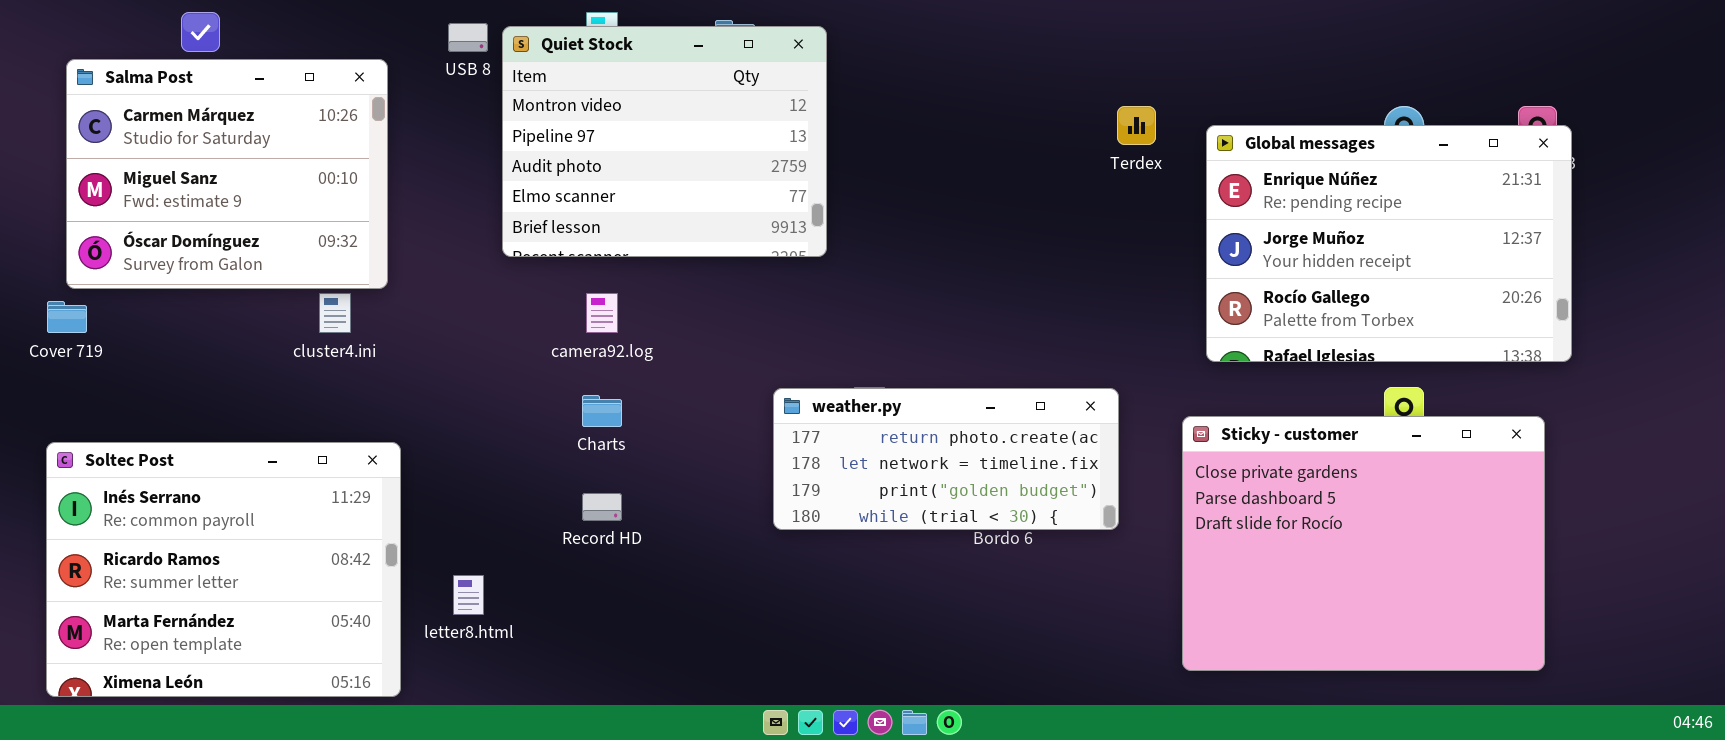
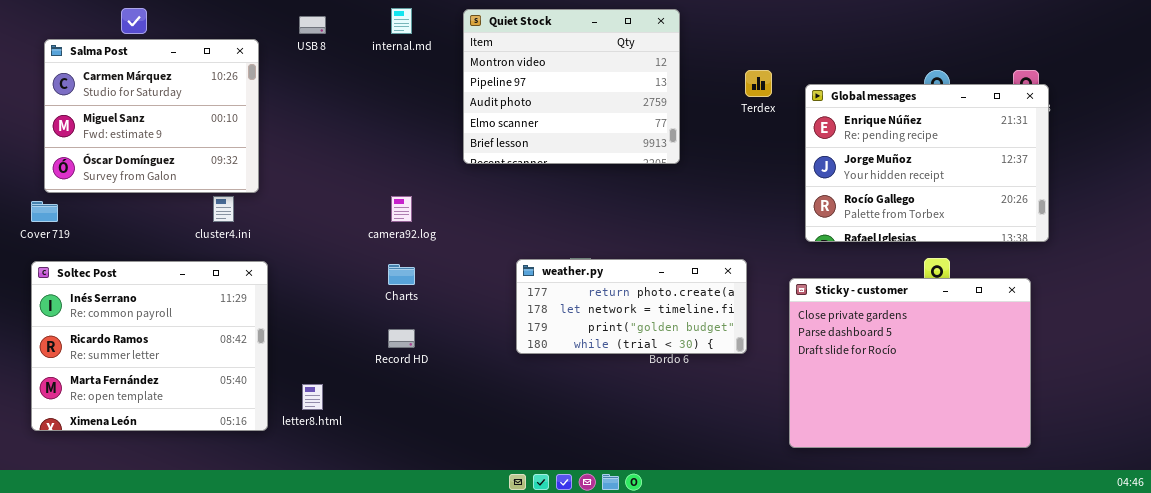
Quiet Stock: [502,26,827,257] -> [463,9,680,164], moved
Soltec Post: [46,442,401,697] -> [31,261,268,431], moved

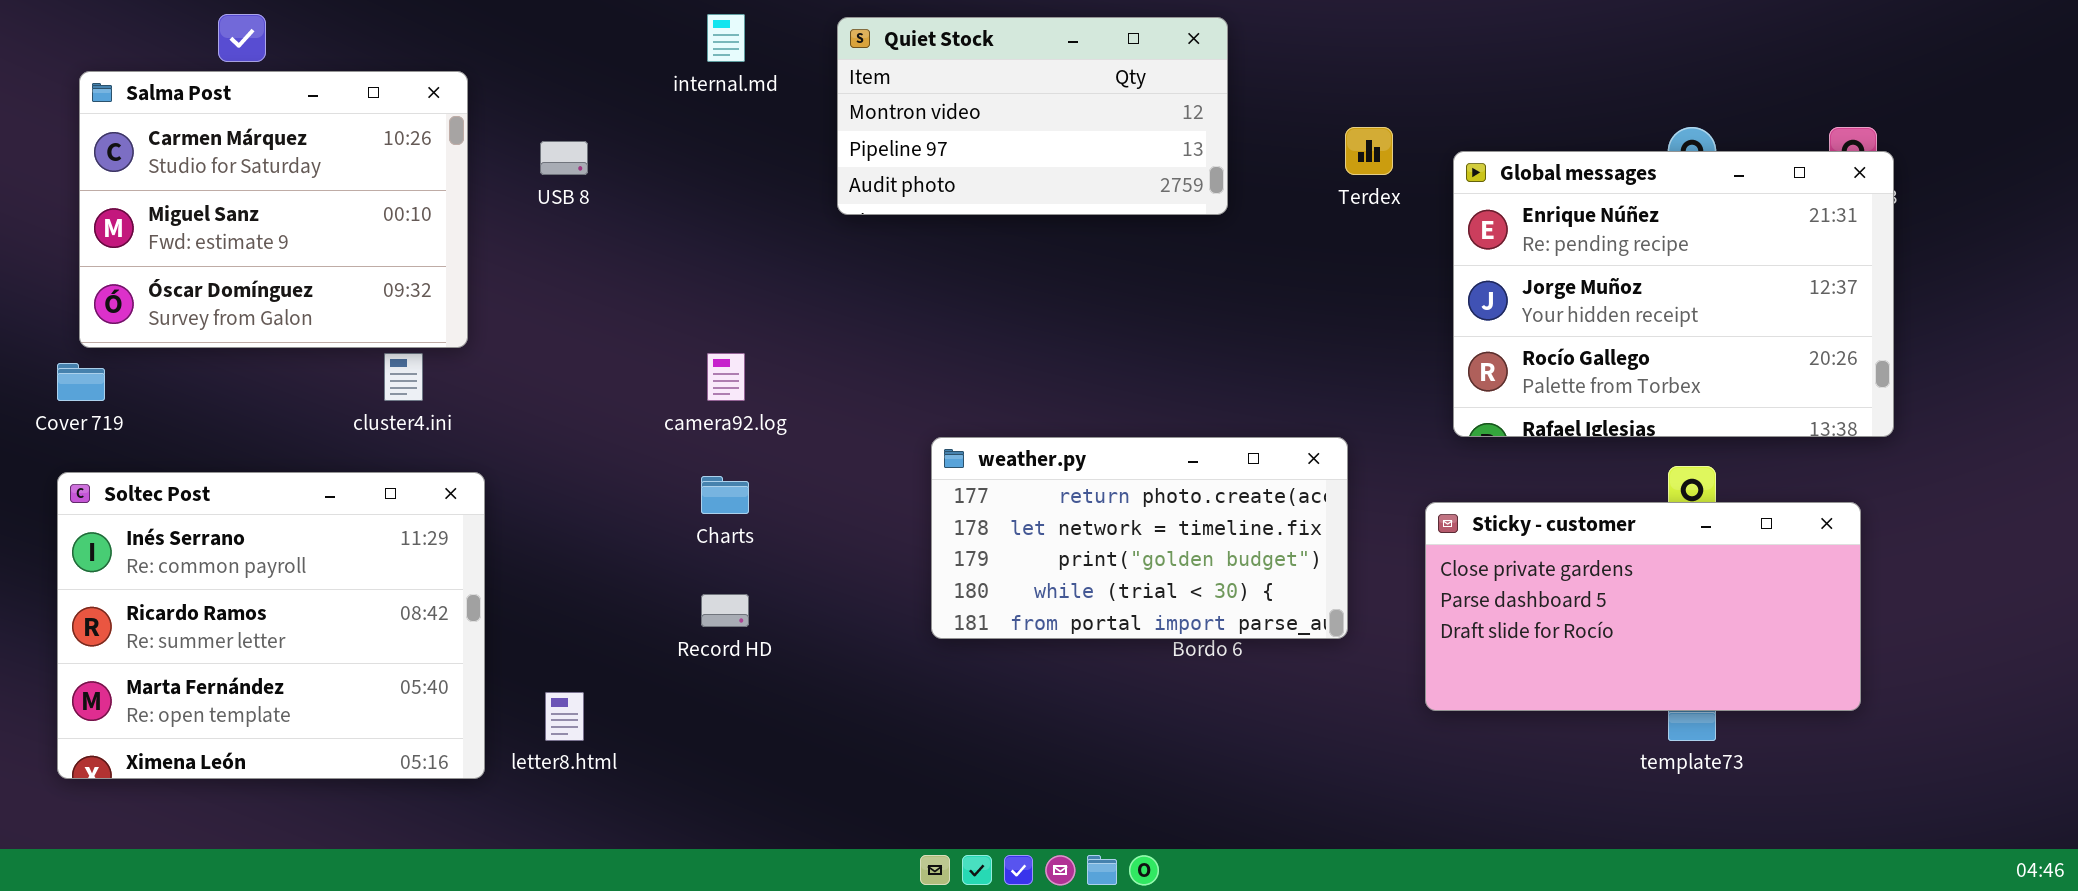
Quiet Stock: [463,9,680,164] -> [837,17,1228,215], resized
USB 8: [299,16,326,34] -> [540,141,588,175], moved
weather.py: [516,259,747,354] -> [931,437,1348,639], resized
Sticky - customer: [789,278,1031,448] -> [1425,502,1861,711], resized

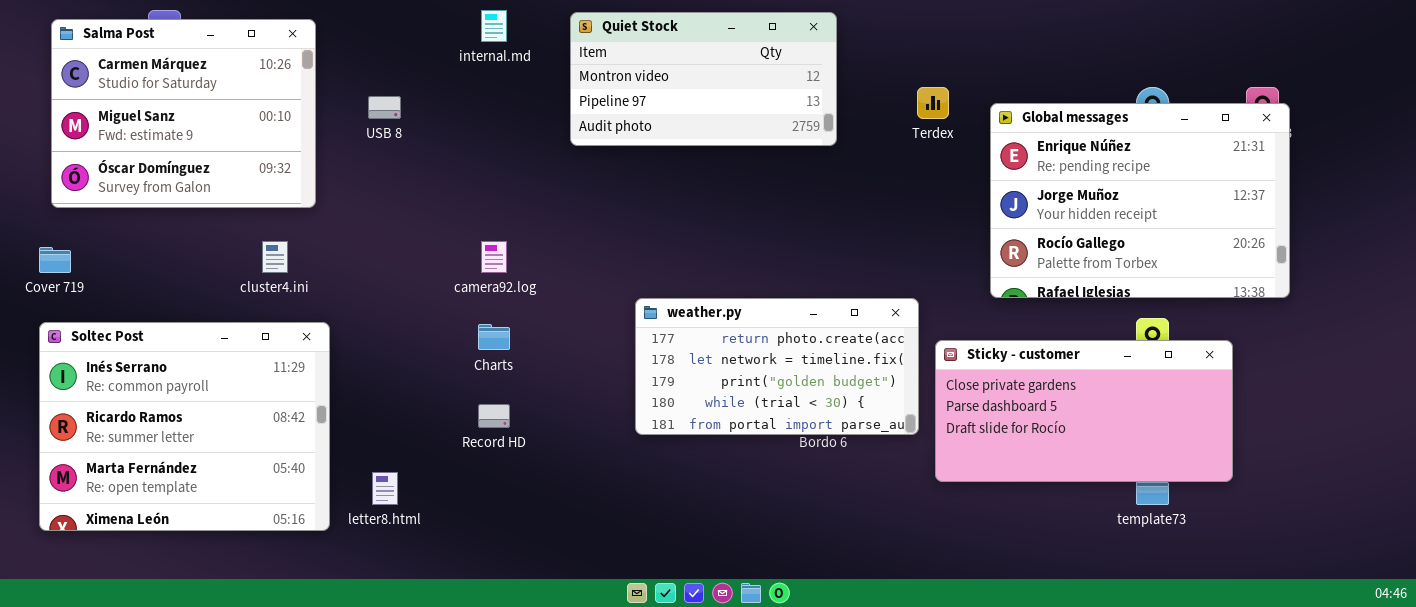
Salma Post: [79,71,468,348] -> [51,19,316,208], moved
Sticky - customer: [1425,502,1861,711] -> [935,340,1233,482], moved

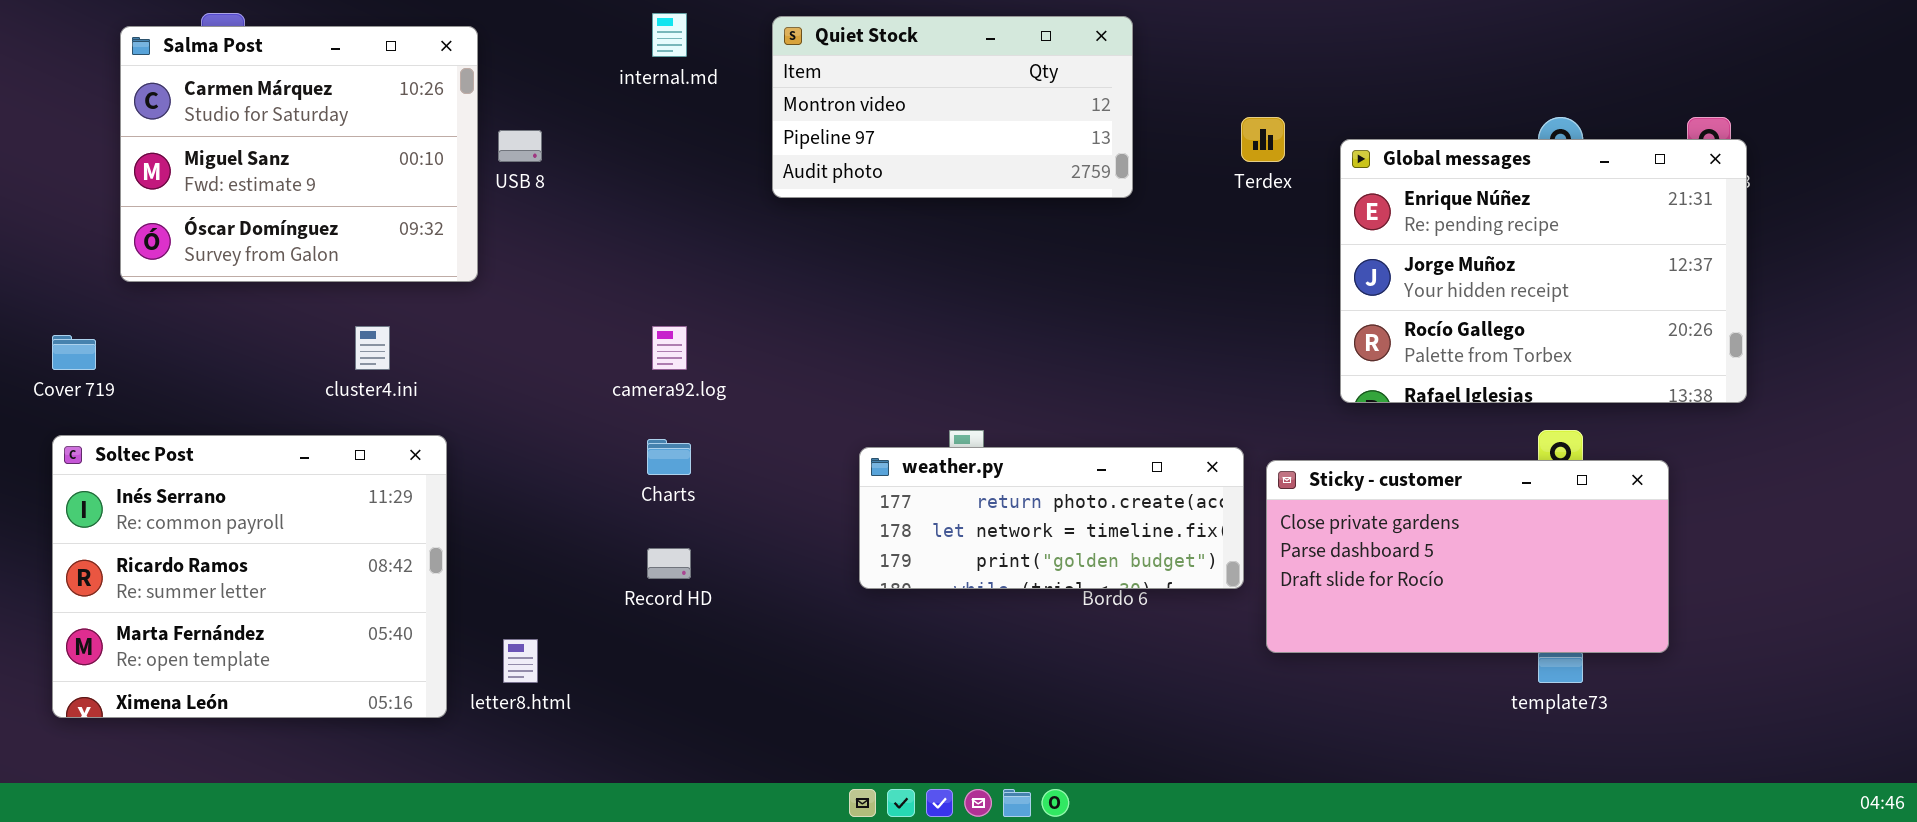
Salma Post: [51,19,316,208] -> [120,26,478,282], moved
weather.py: [635,298,919,435] -> [859,447,1244,589], resized

